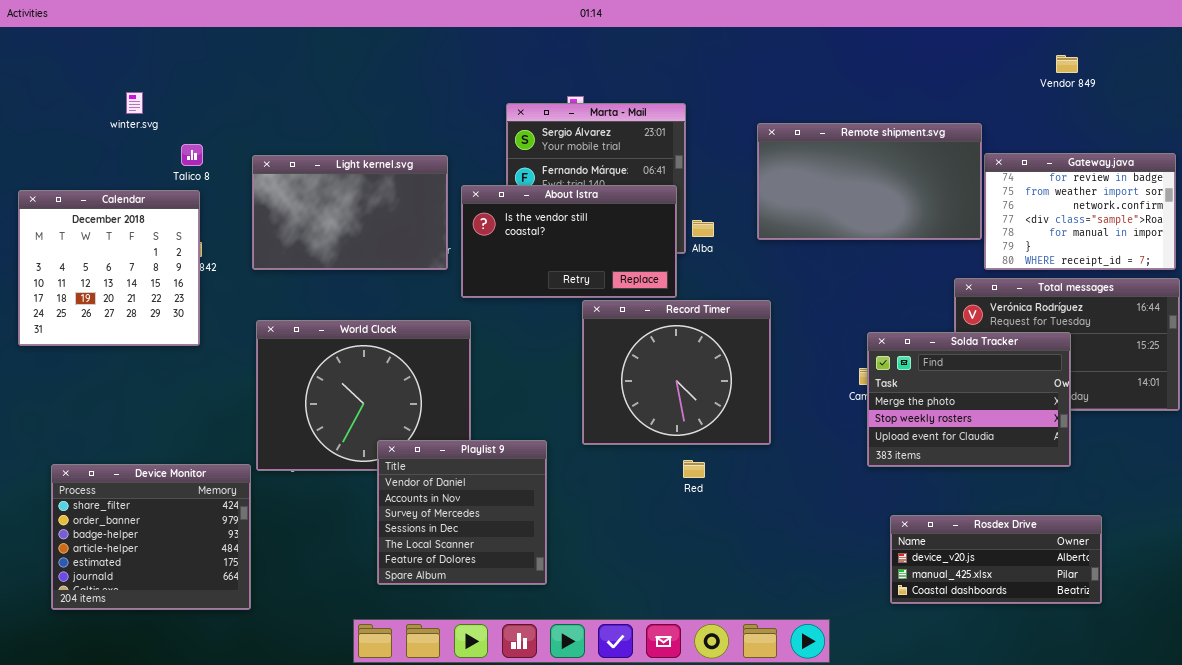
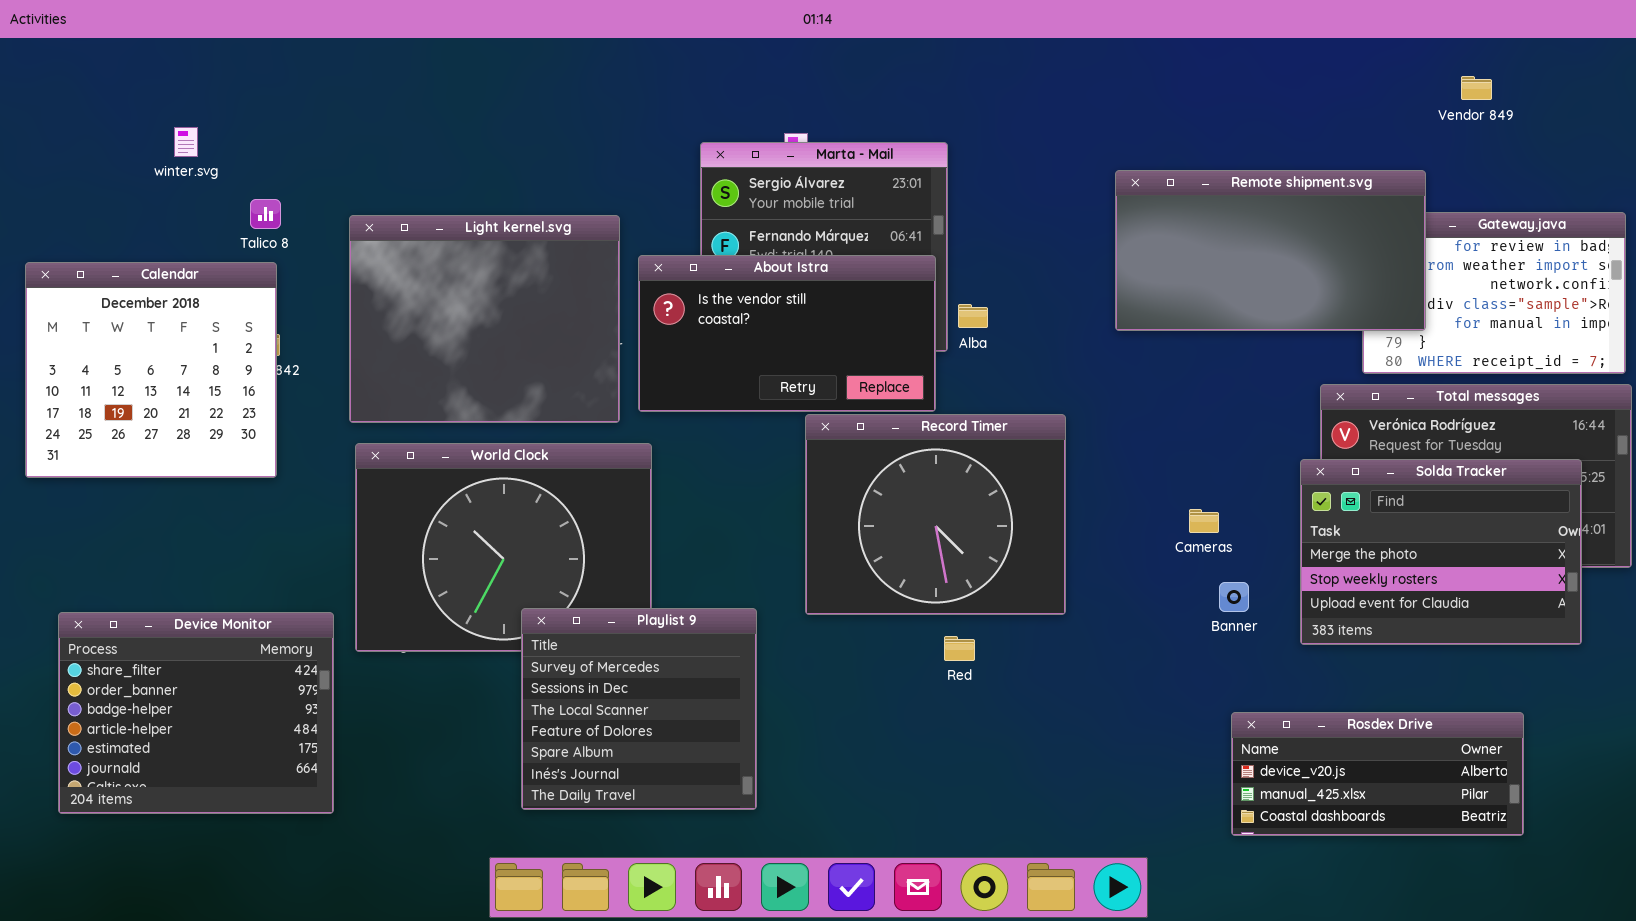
Remote shipment.svg: [757,123,982,240] -> [1115,170,1426,331], moved
Light kernel.svg: [252,155,448,270] -> [349,215,620,423], resized
Solda Tracker: [867,332,1071,467] -> [1300,459,1582,645], moved
Playlist 9: [377,440,547,585] -> [521,608,757,810], scrolled down 2 rows
Device Monitor: [51,464,251,610] -> [58,612,334,814], moved

